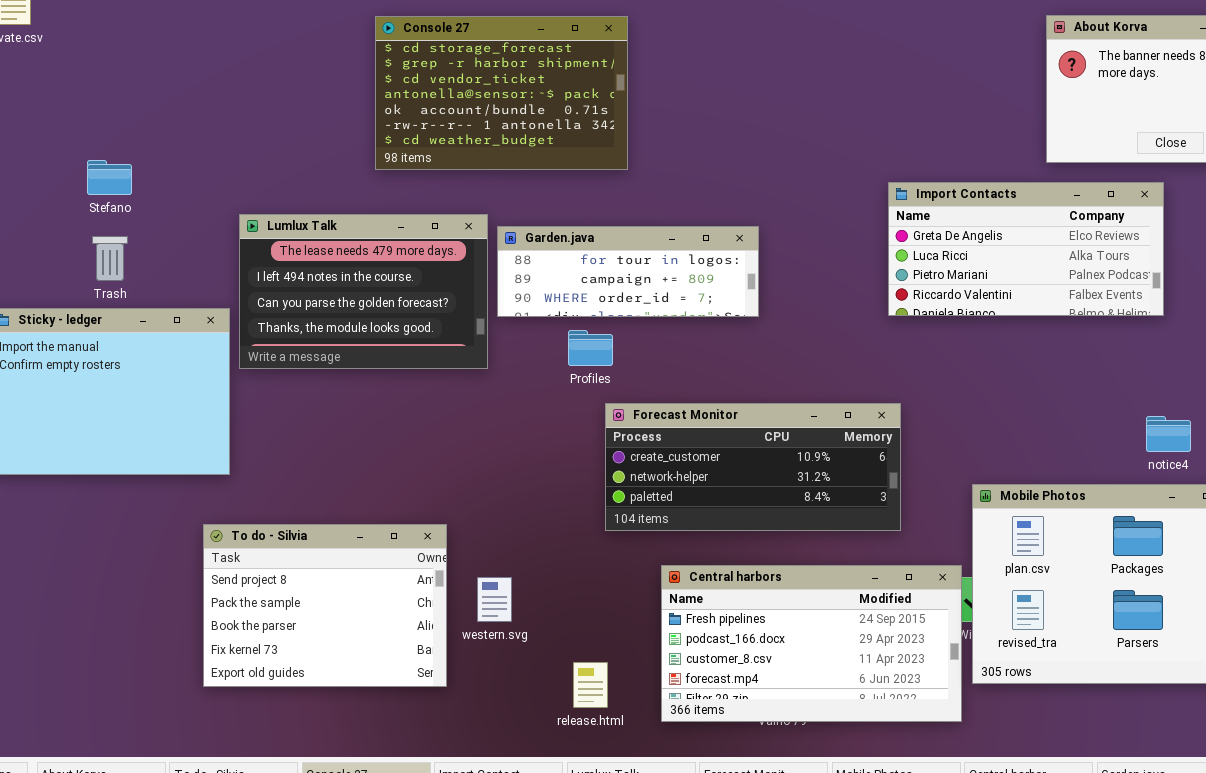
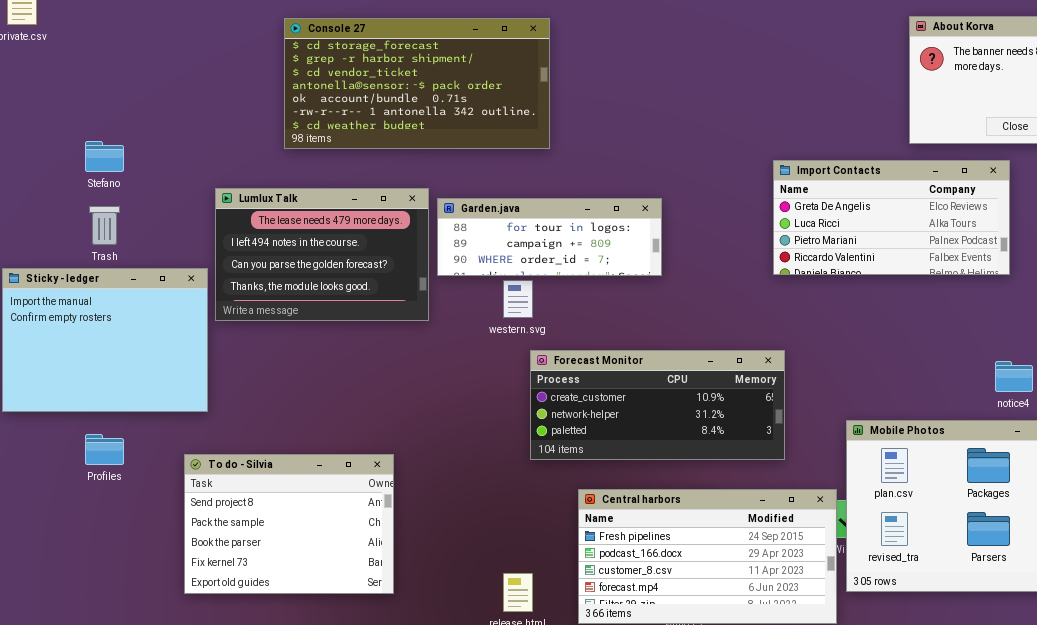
Console 27: [375,16,628,170] -> [284,18,550,149], resized
Profiles: [568,330,613,366] -> [85,434,124,465], moved
western.svg: [477,577,512,622] -> [503,280,533,318], moved

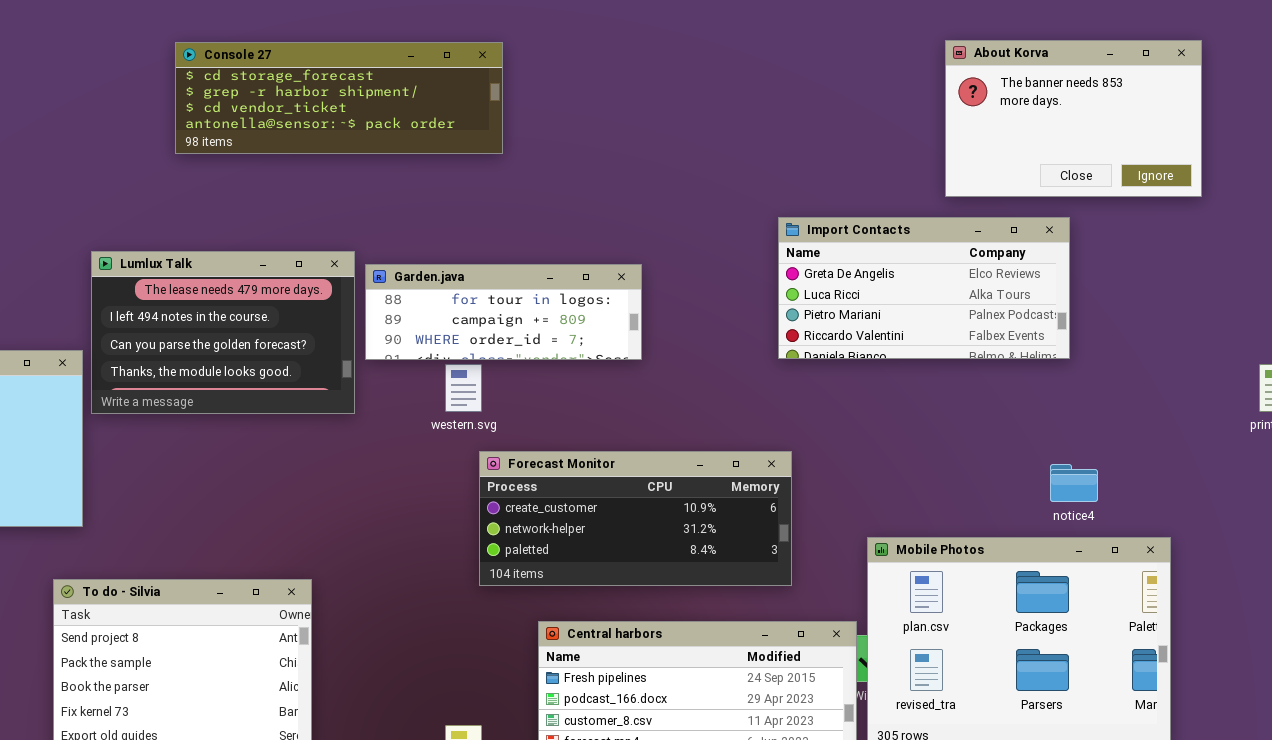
Console 27: [284,18,550,149] -> [175,42,503,154], resized

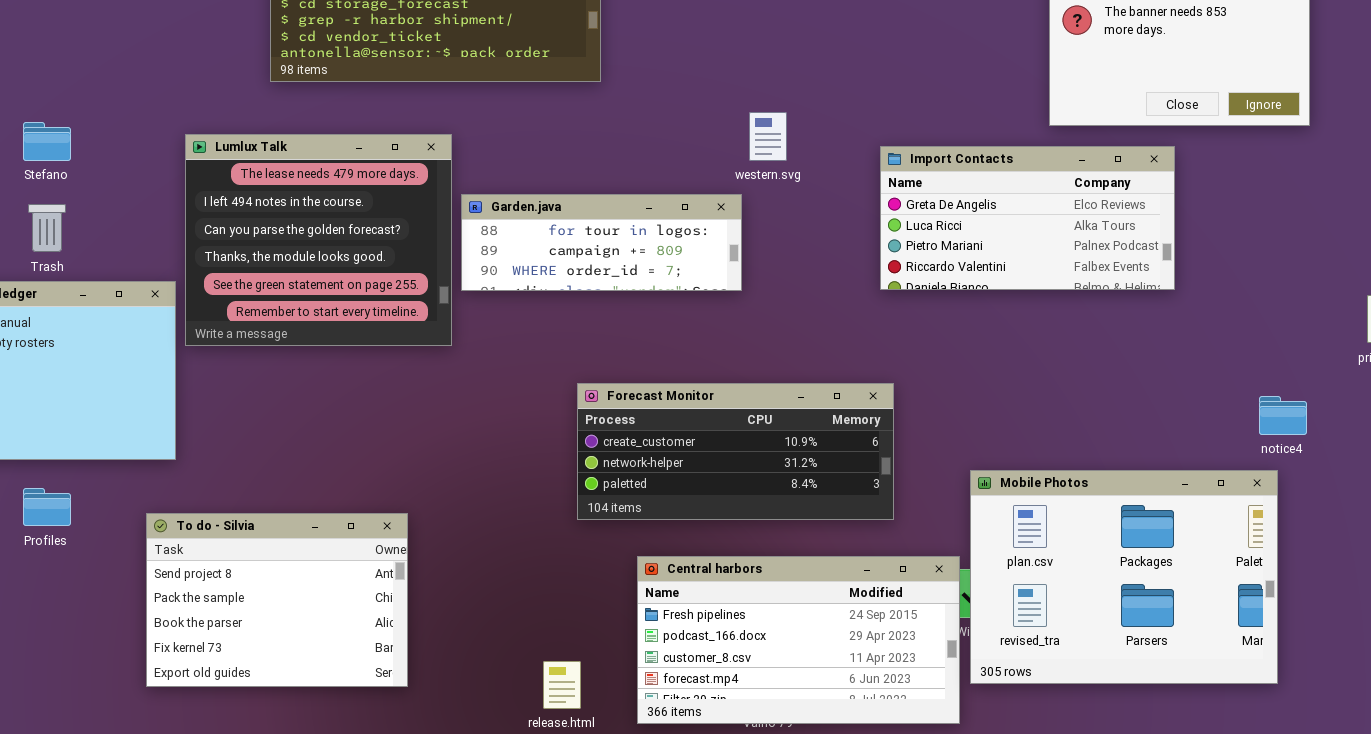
Lumlux Talk: [91,251,355,414] -> [185,134,452,346], resized
western.svg: [445,364,482,412] -> [749,112,787,161], moved
notice4: [1050,464,1098,502] -> [1259,396,1307,435], moved

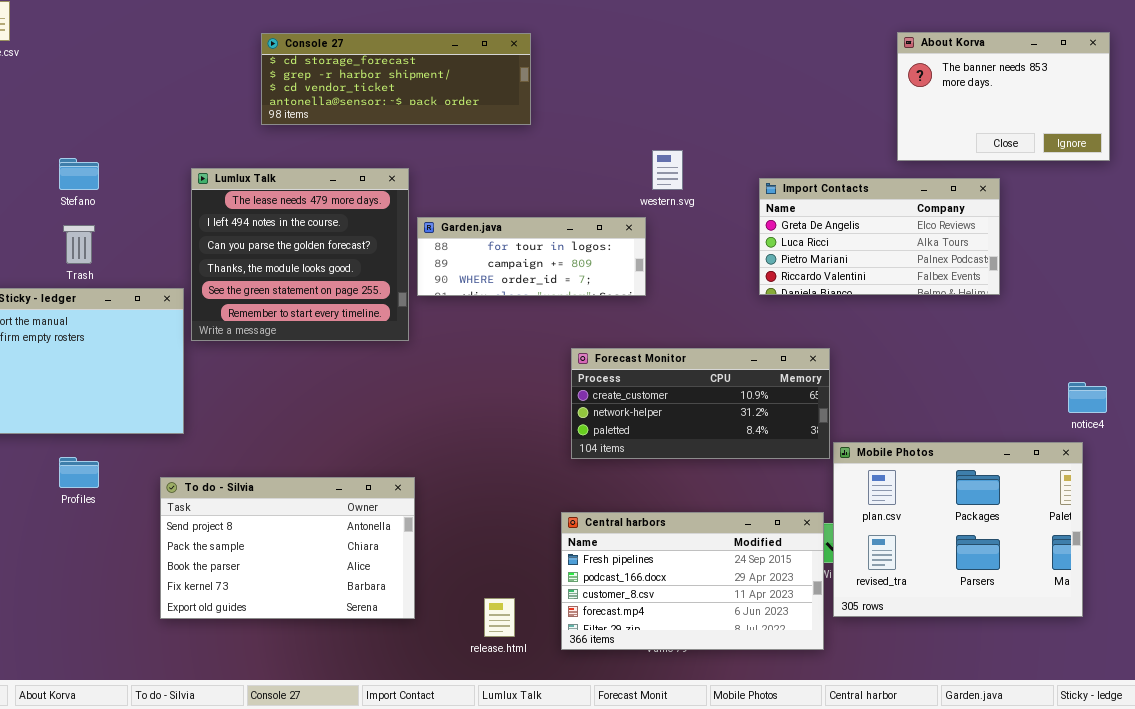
Forecast Monitor: [577,383,894,520] -> [571,348,830,459], moved
To do - Silvia: [146,513,408,687] -> [160,477,415,619], resized

